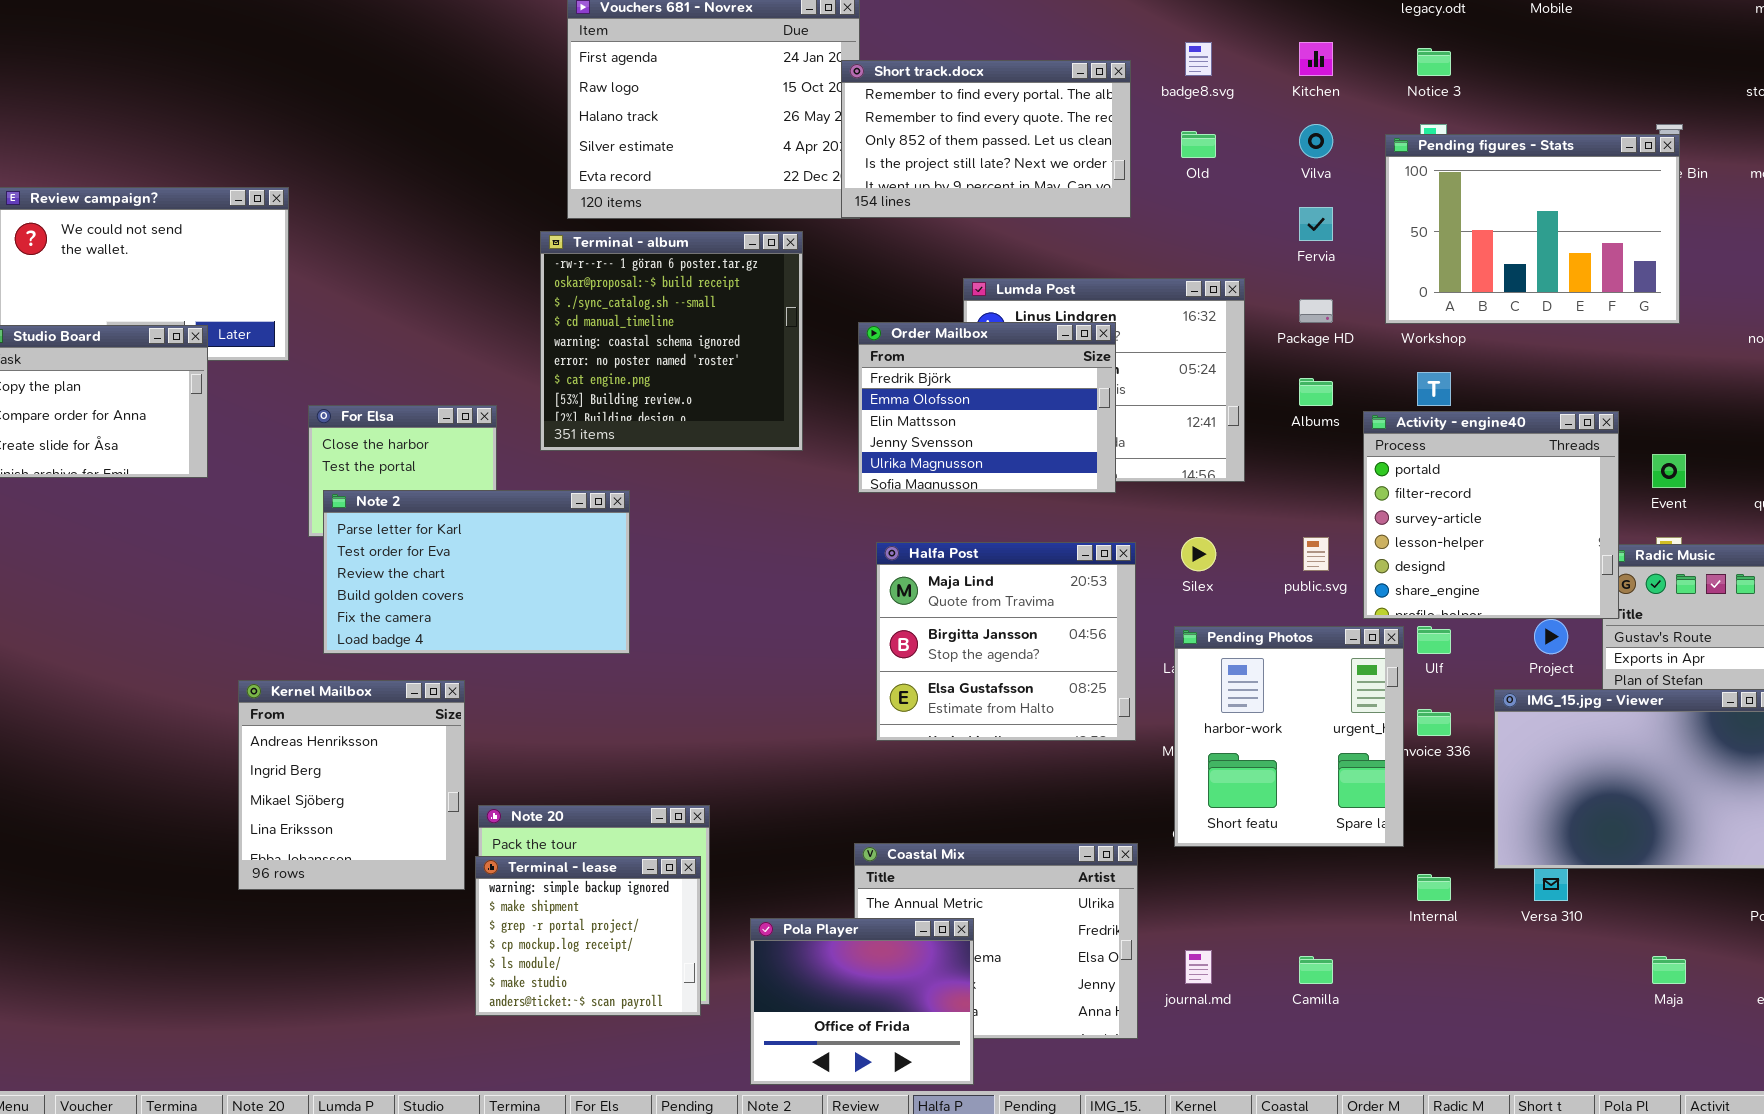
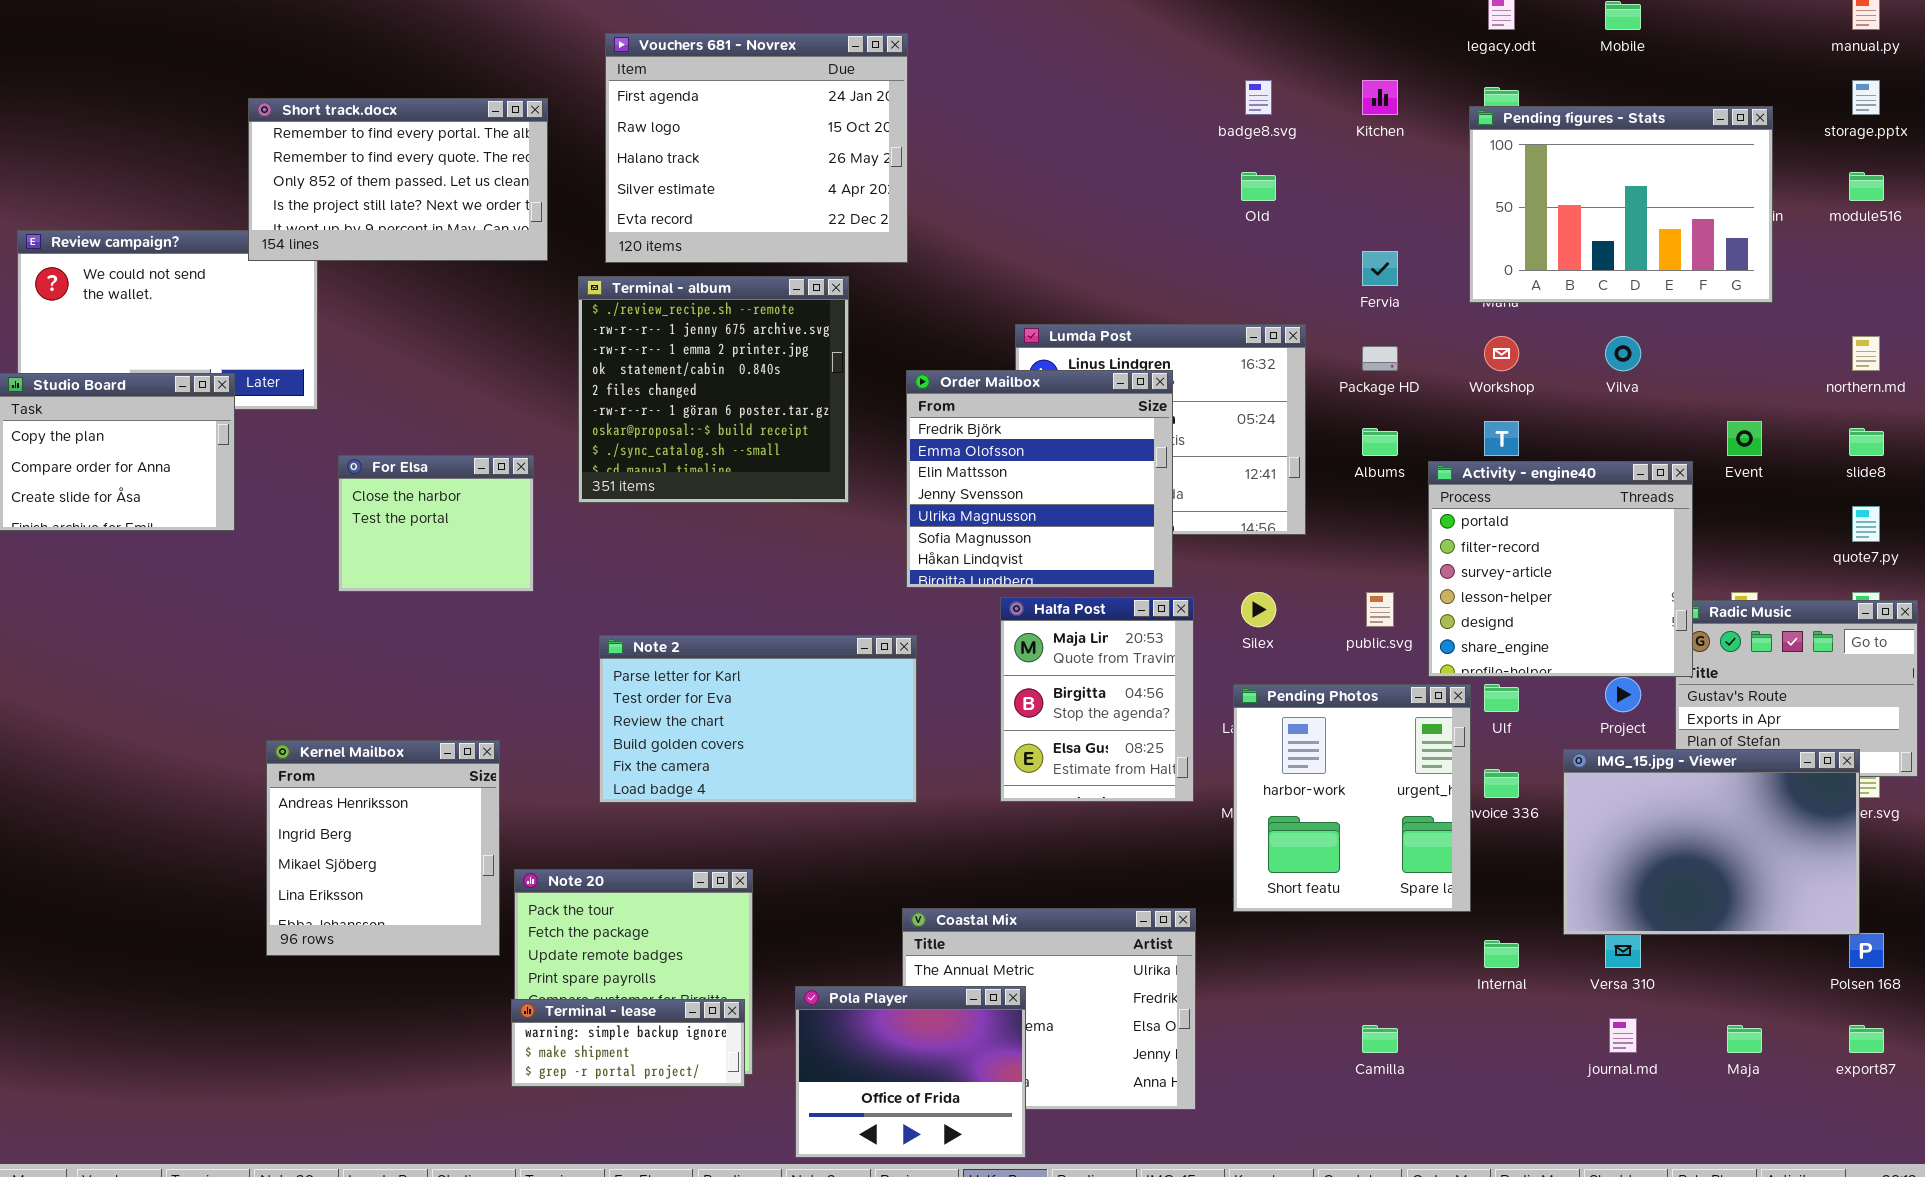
Short track.docx: [841,60,1131,218] -> [248,98,548,261], moved
Vilva: [1299,124,1333,158] -> [1605,336,1641,371], moved
Pending figures - Stats: [1385,134,1680,324] -> [1469,106,1773,303], moved
Terminal - album: [540,231,803,451] -> [578,276,849,503], scrolled up 5 rows
Order Mailbox: [858,322,1116,493] -> [906,370,1173,588], resized
Event: [1652,454,1686,488] -> [1727,421,1762,456], moved
Note 2: [323,490,630,654] -> [599,635,917,803], moved
Halfa Post: [876,542,1136,741] -> [1000,597,1194,802], resized
Terminal - lease: [475,856,701,1016] -> [511,999,745,1087], resized
journal.md: [1185,950,1212,984] -> [1609,1018,1637,1053], moved

